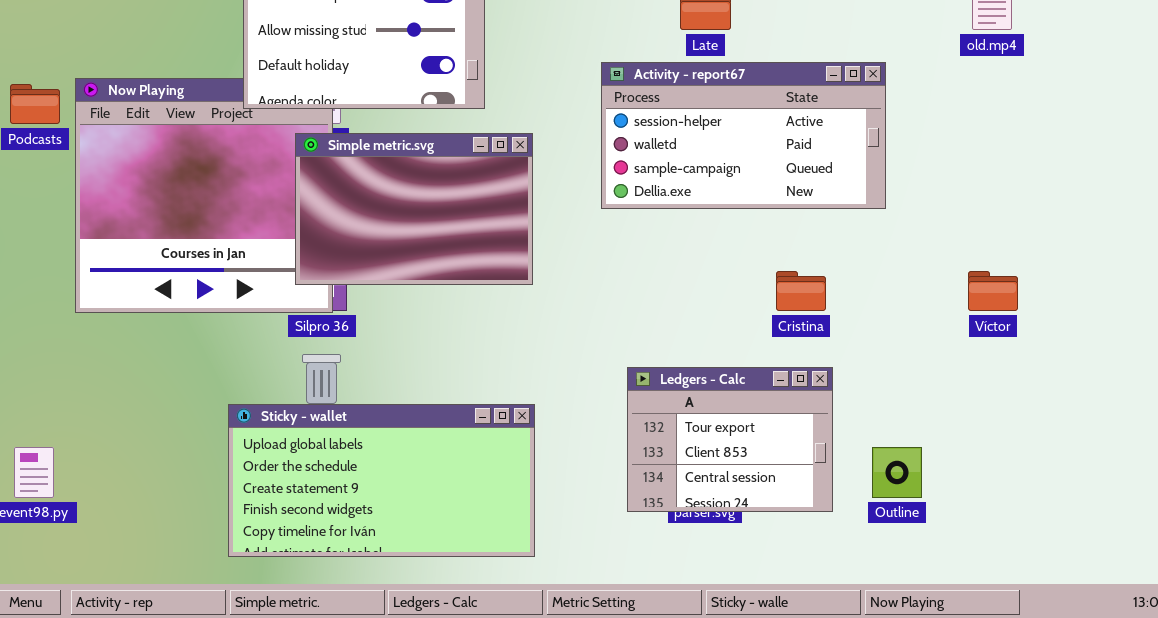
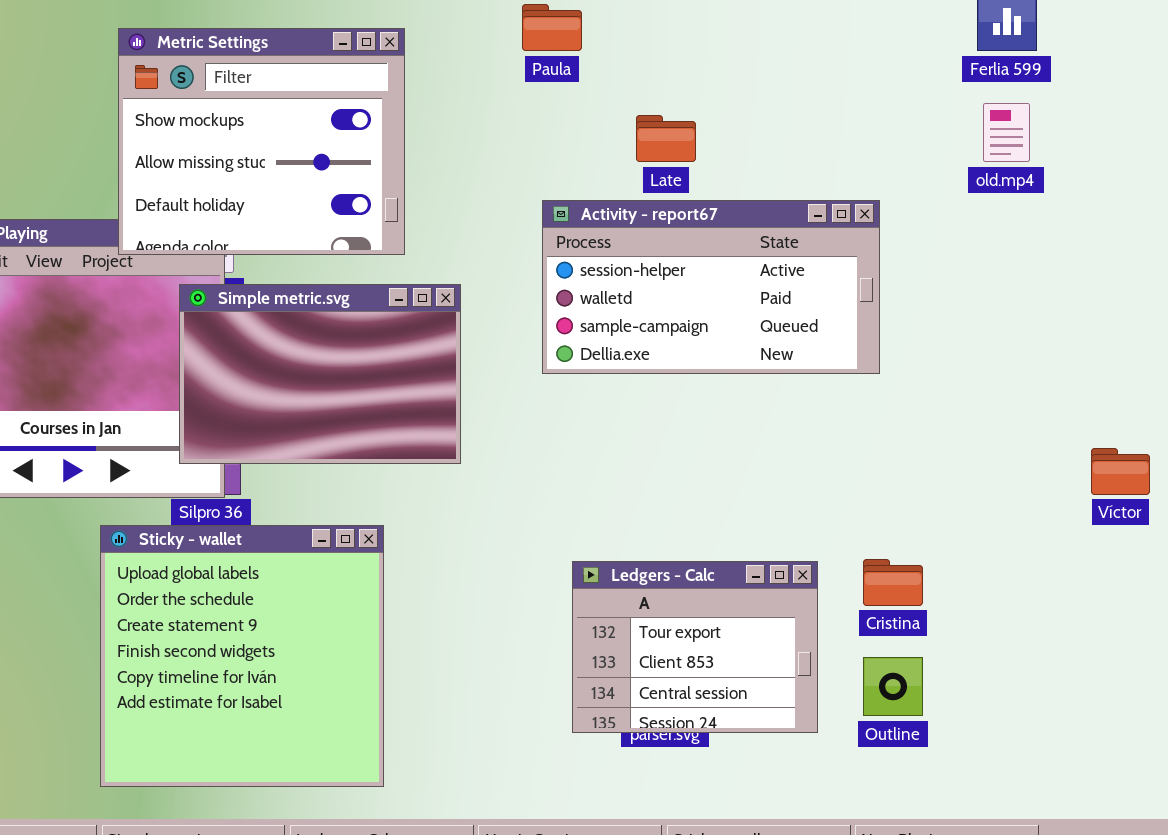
Cristina: [776,271,826,311] -> [863,559,923,606], moved
Víctor: [968,271,1018,311] -> [1091,448,1150,495], moved
Sticky - wallet: [228,404,535,557] -> [100,525,384,787], resized

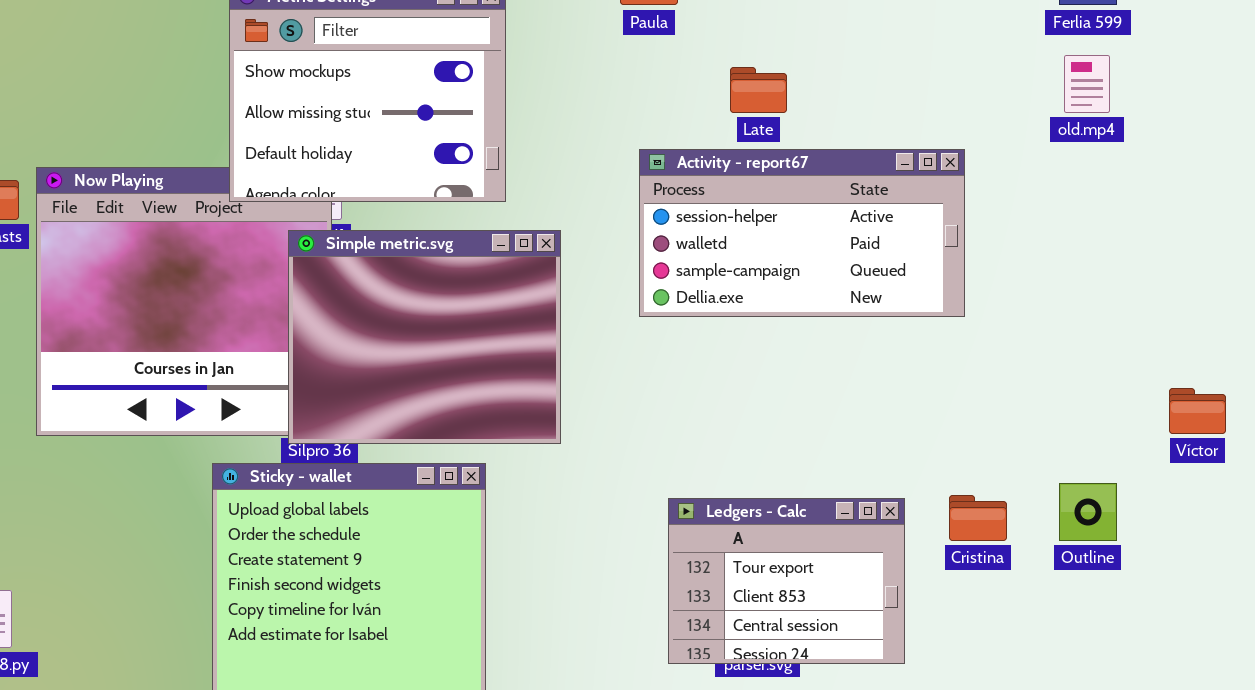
Simple metric.svg: [179,284,461,464] -> [288,230,561,444], resized
Outline: [863,657,923,716] -> [1059,483,1117,541], moved

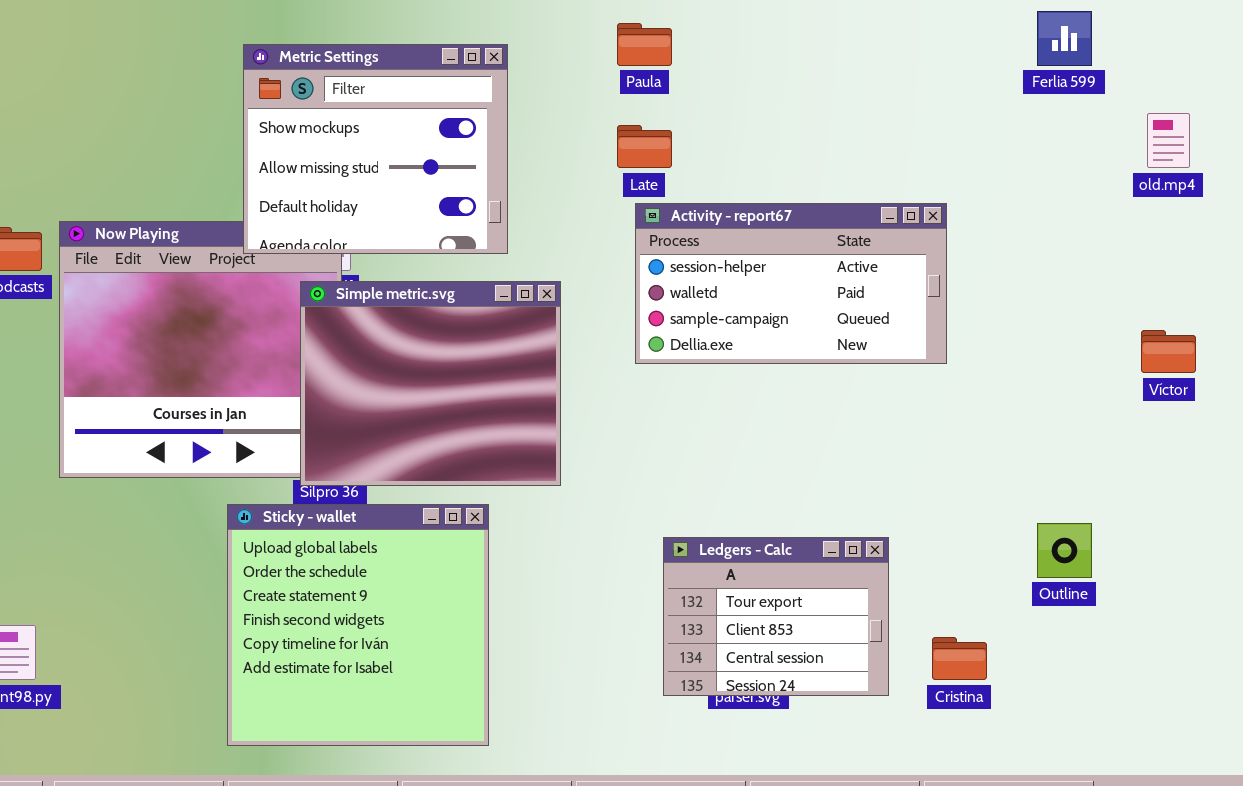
old.mp4: [1064,55,1110,113] -> [1147,113,1190,168], moved
Late: [730,67,787,113] -> [617,125,672,168], moved
Víctor: [1169,388,1226,434] -> [1141,330,1196,373], moved
Cristina: [949,495,1007,541] -> [932,637,987,680], moved

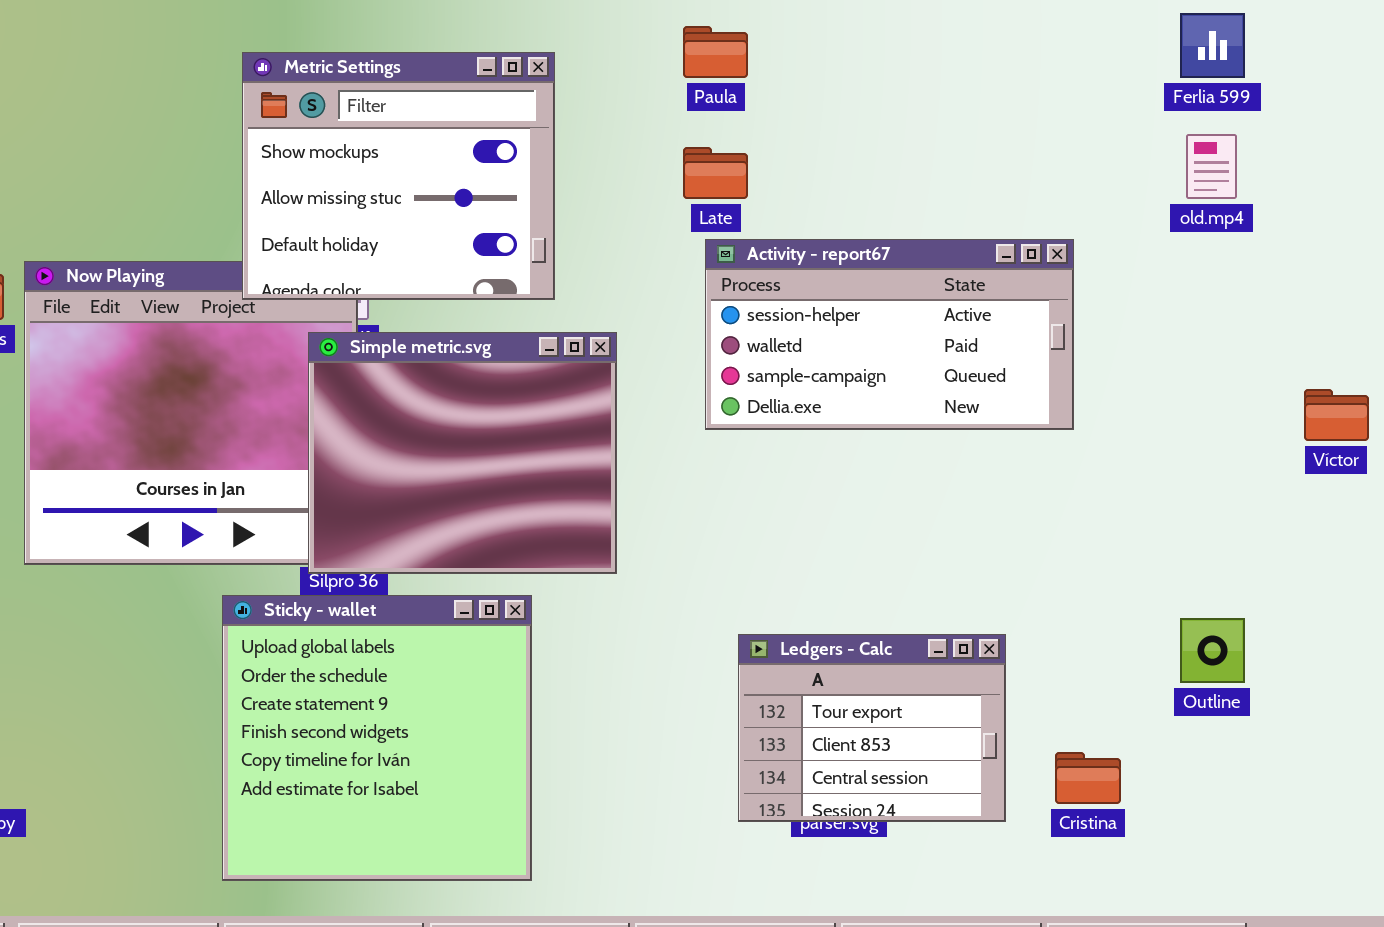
old.mp4: [1147,113,1190,168] -> [1186,134,1237,199], moved

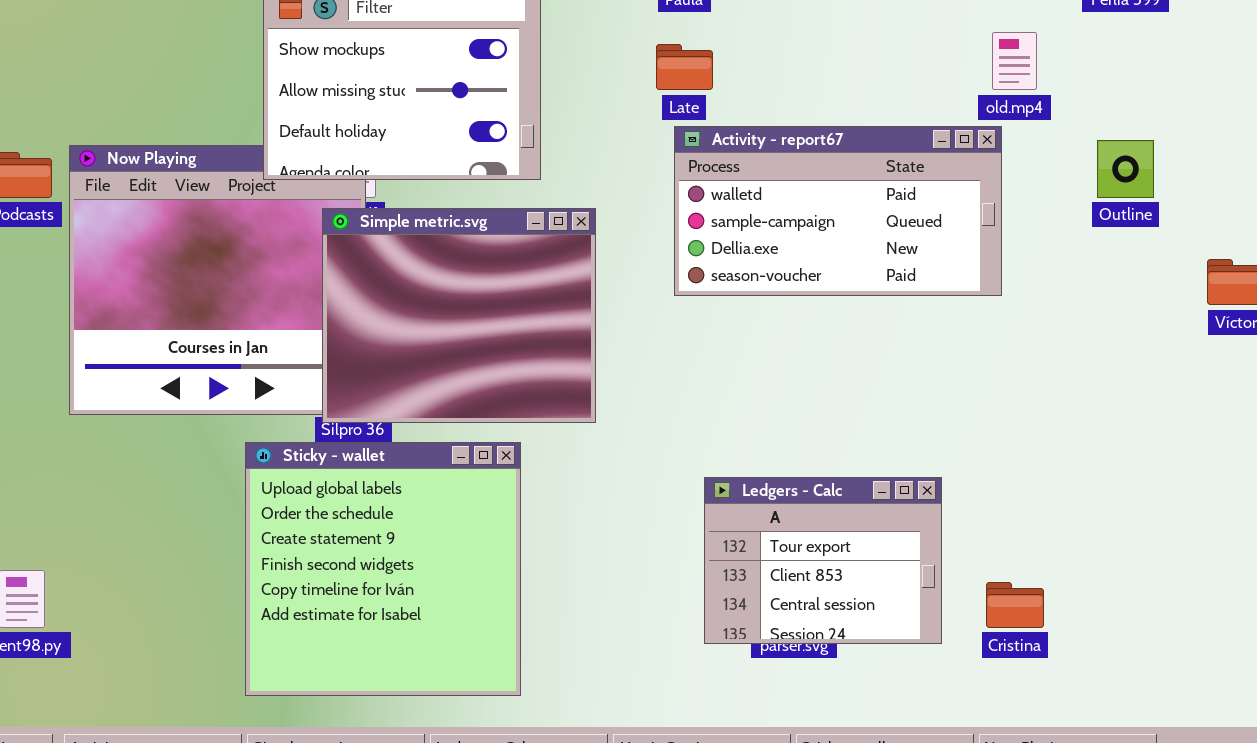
old.mp4: [1186,134,1237,199] -> [992,32,1037,90], moved
Activity - report67: [705,239,1074,430] -> [674,126,1002,296], scrolled down 1 row
Outline: [1180,618,1245,683] -> [1097,140,1154,198], moved

